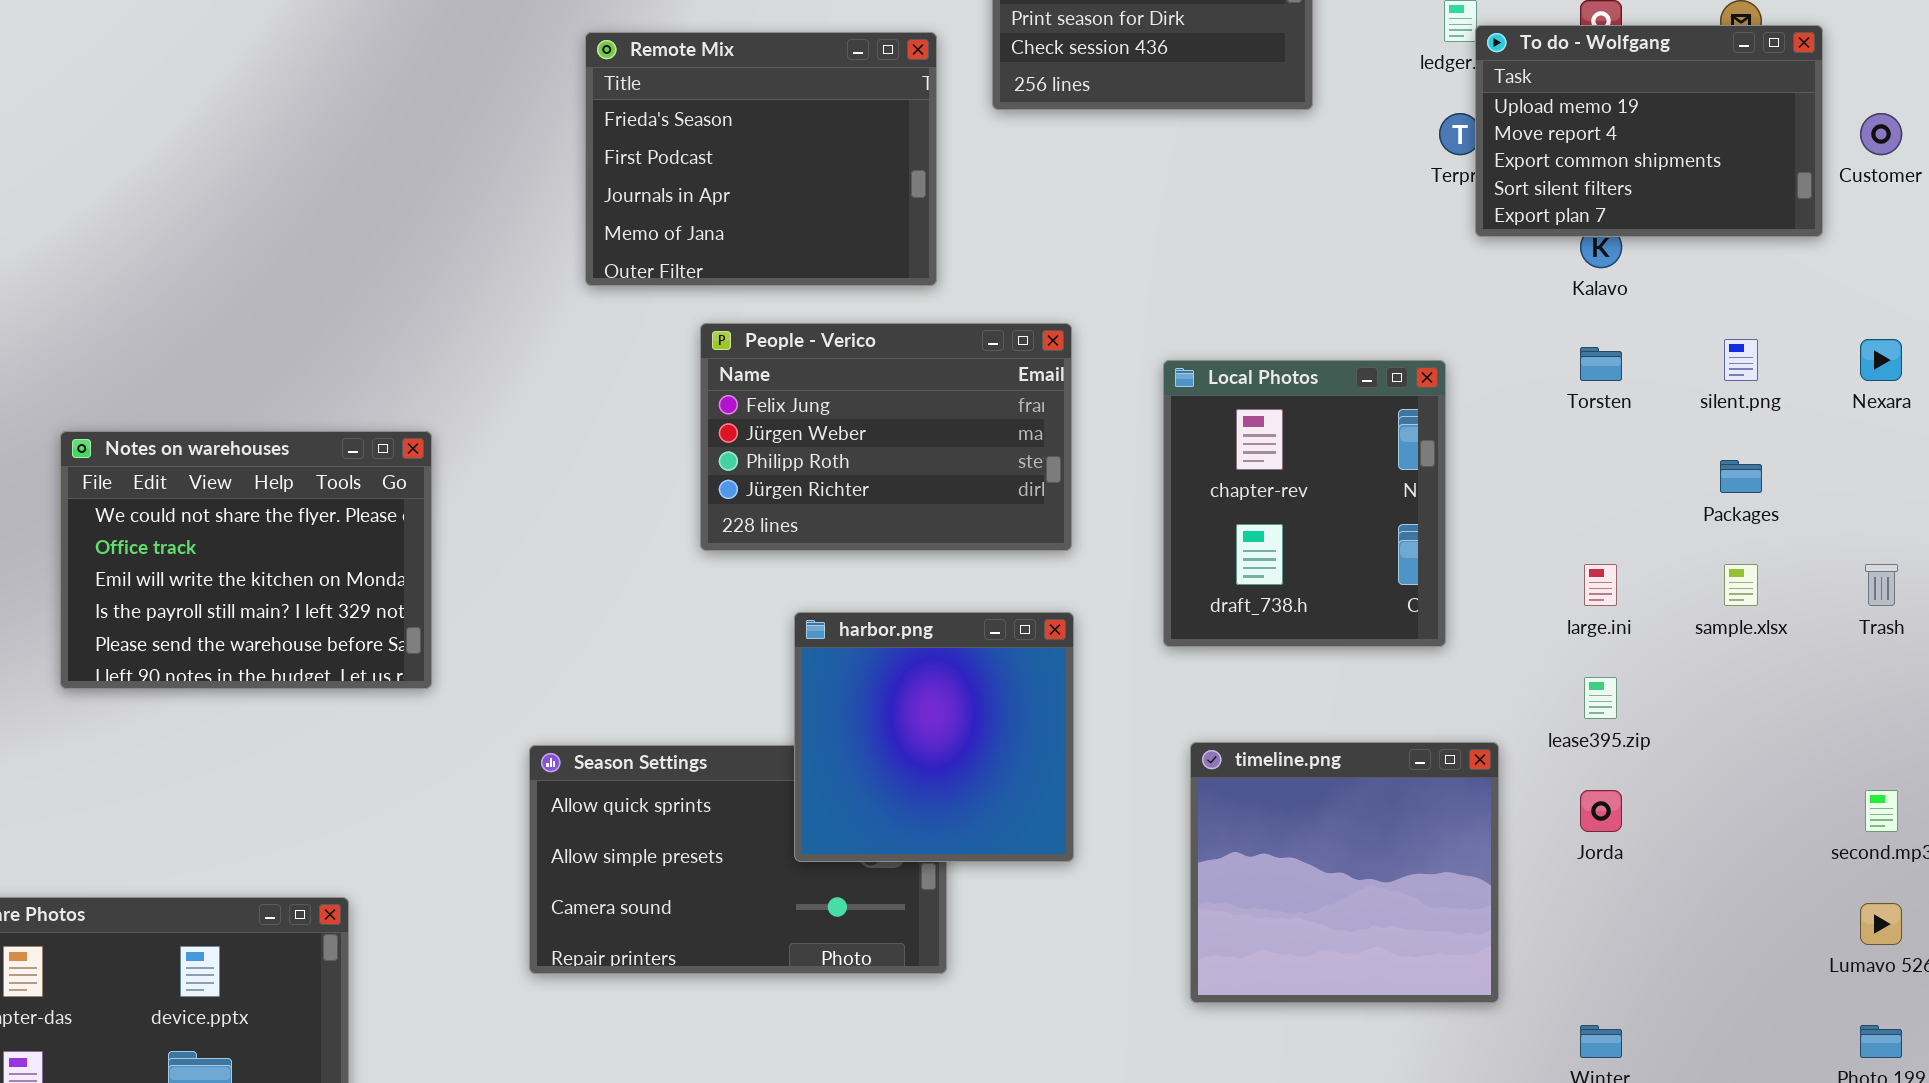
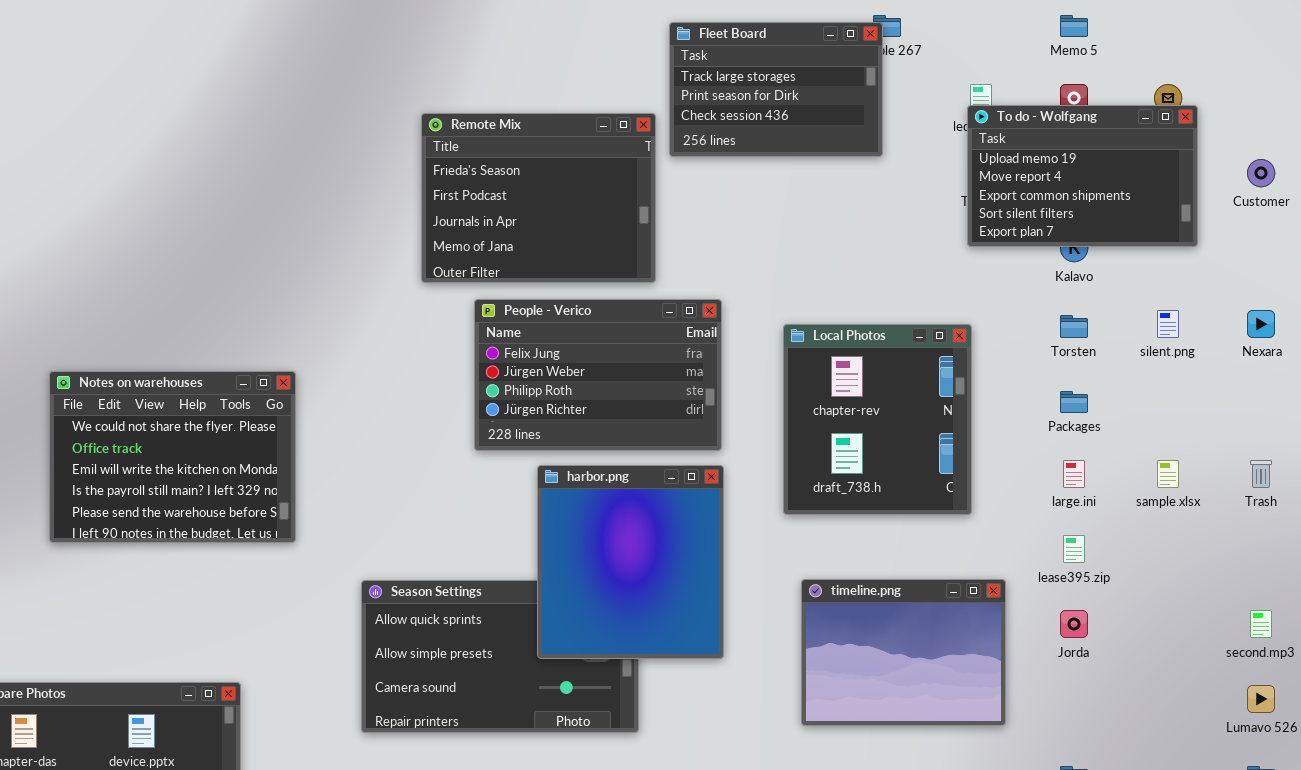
To do - Wolfgang: [1475,25,1823,237] -> [967,105,1198,247], moved
Remote Mix: [585,32,937,286] -> [421,113,656,283], moved
Packages: [1720,460,1762,493] -> [1060,391,1088,413], moved
harbor.png: [794,612,1074,862] -> [537,465,724,659], resized
timeline.png: [1190,742,1499,1003] -> [801,579,1006,726], resized

